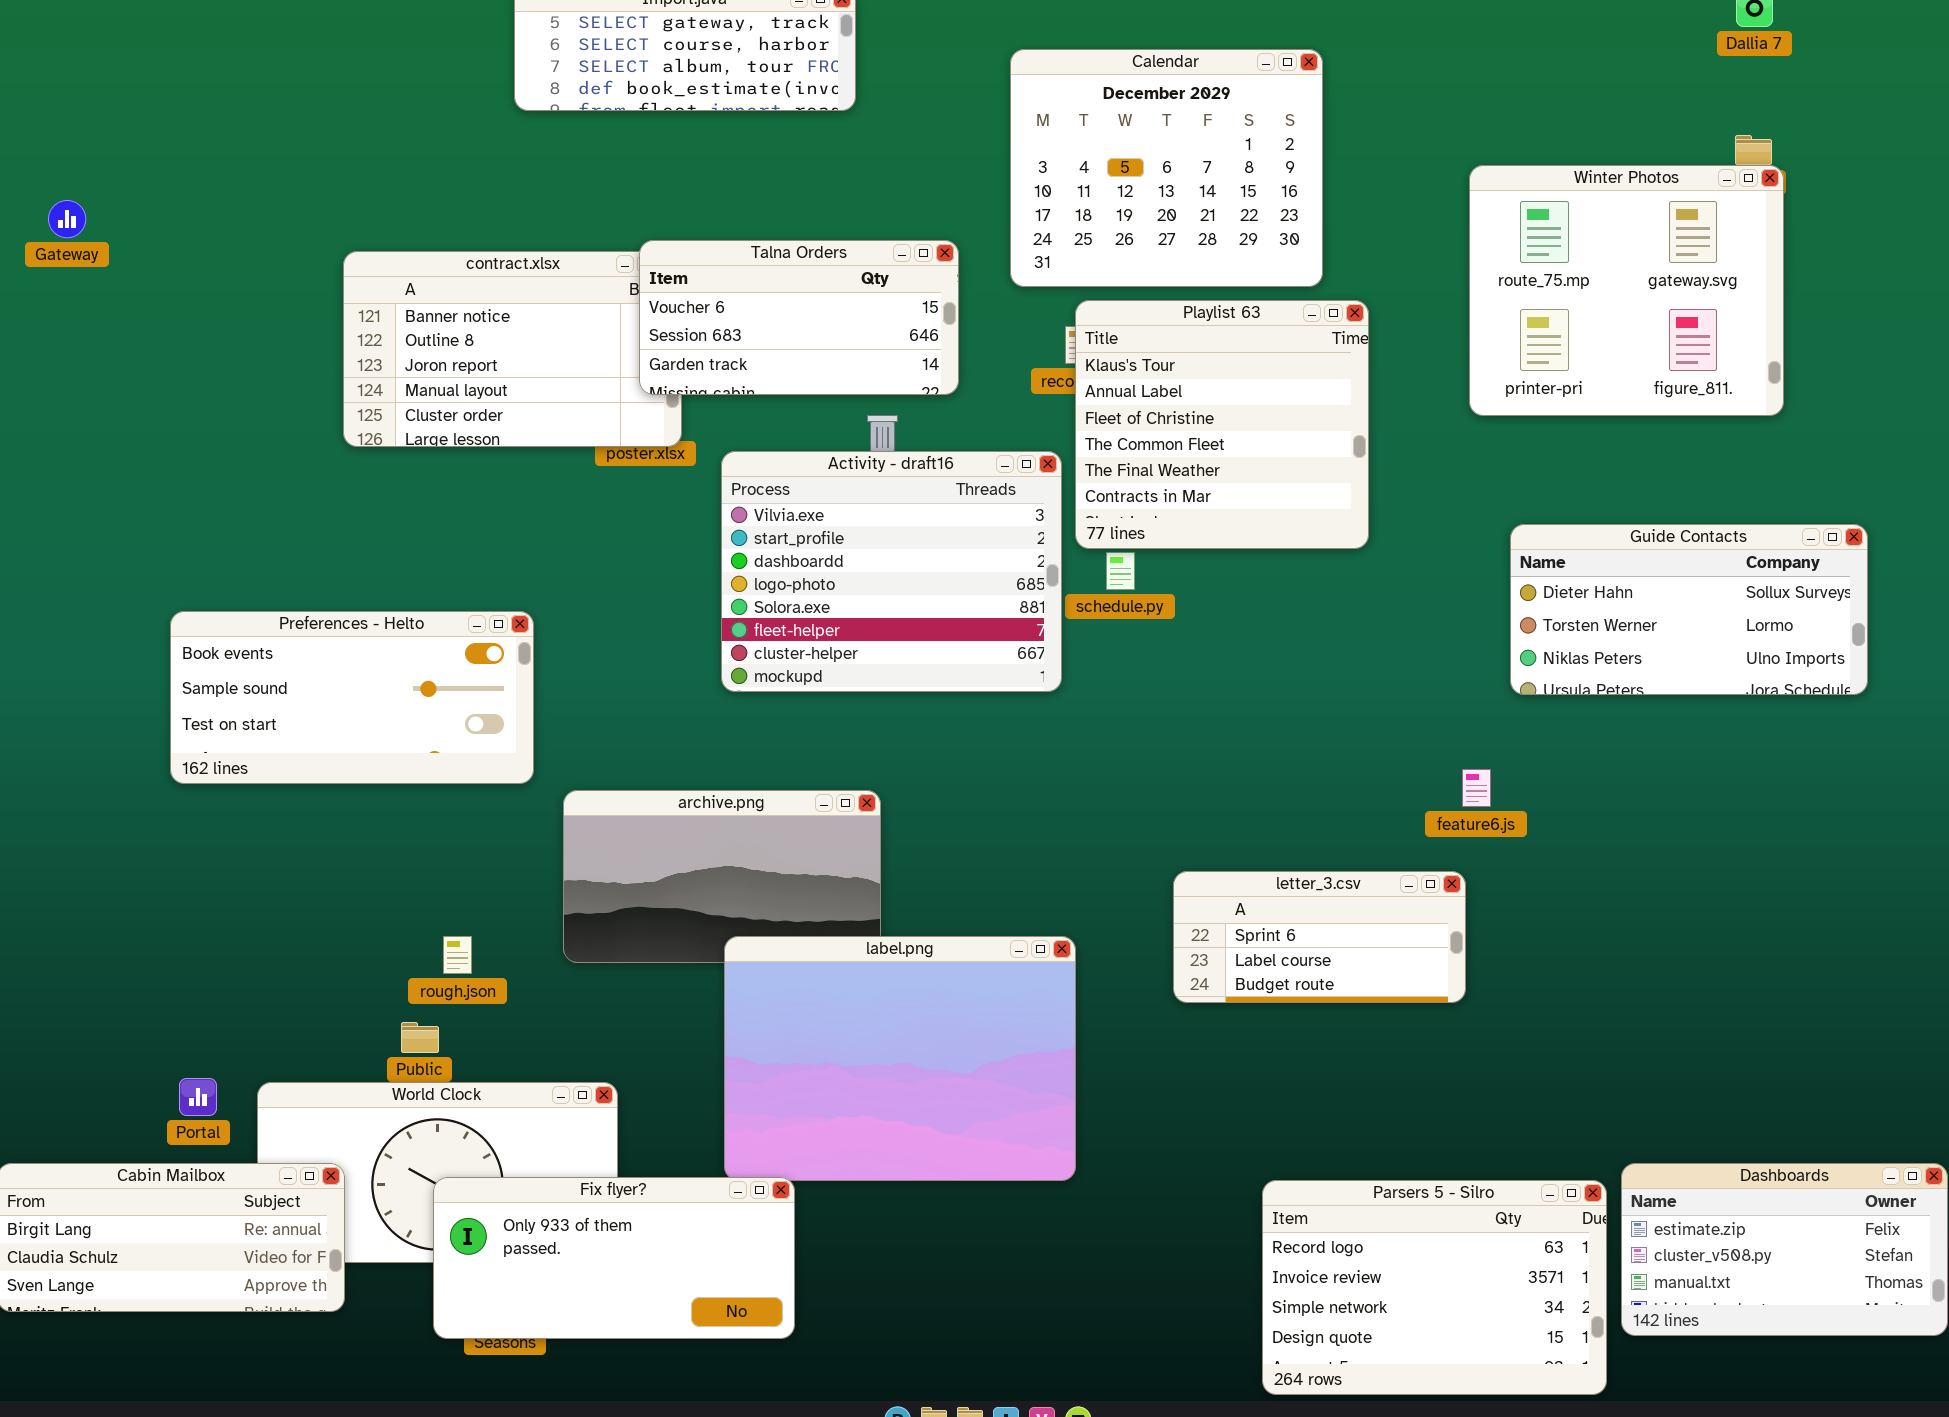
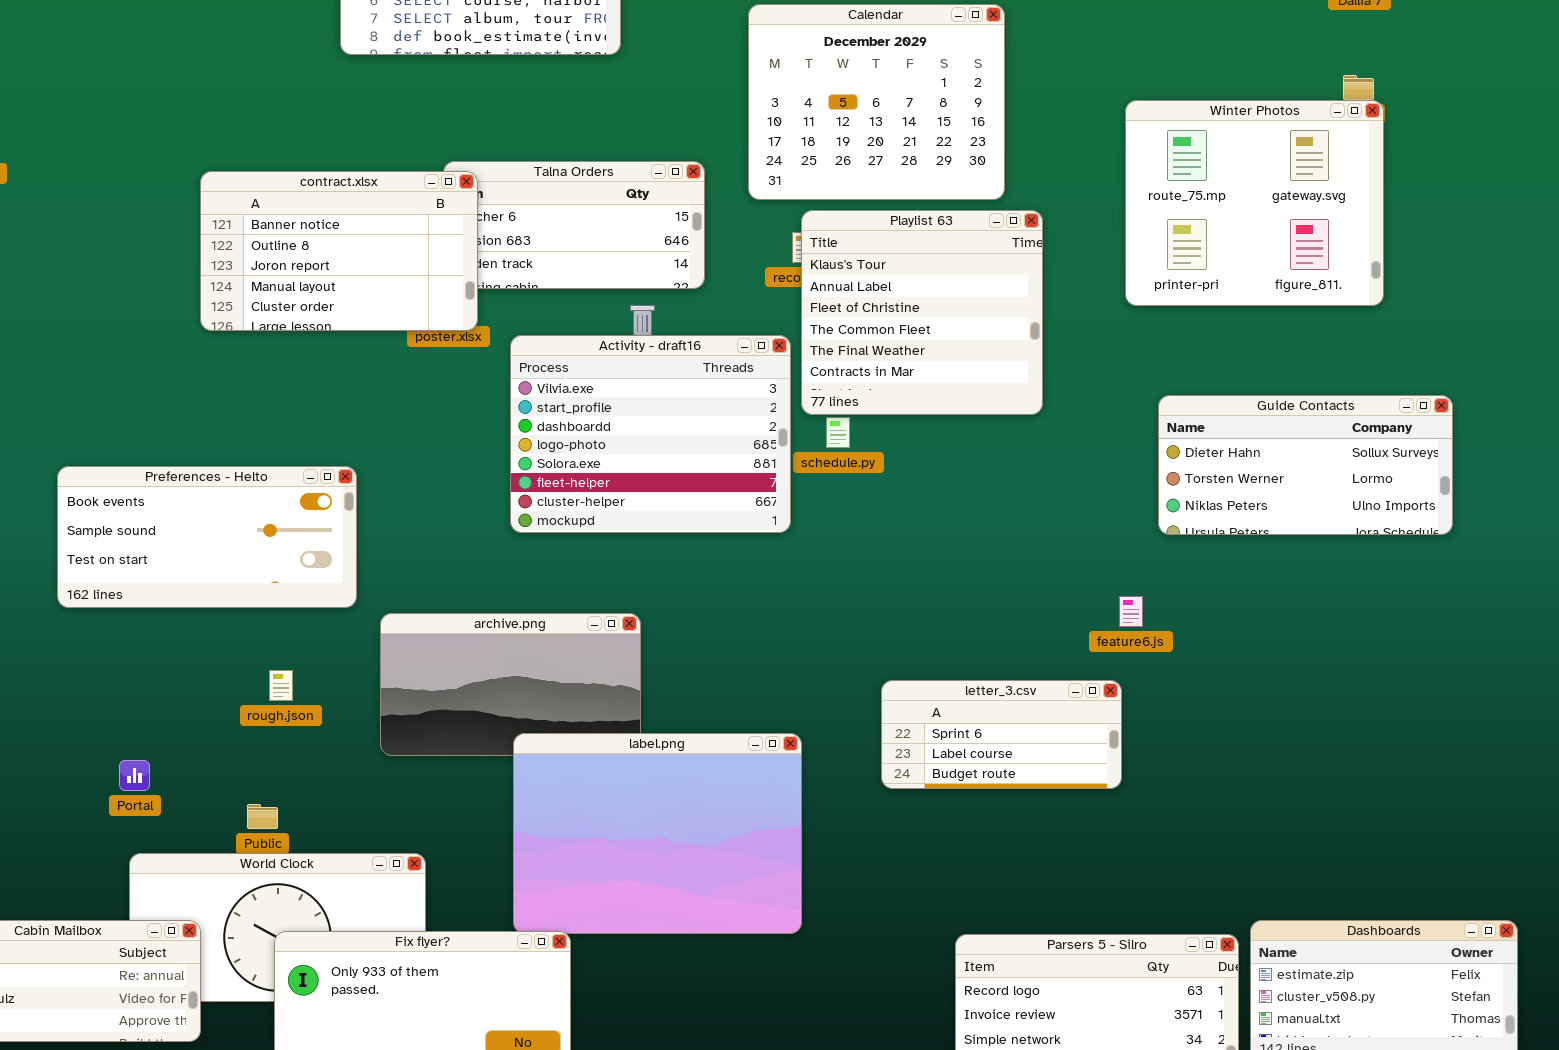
contract.xlsx: [343,251,682,447] -> [200,171,478,331], raised
rough.json: [443,936,472,974] -> [269,670,293,701], moved
Portal: [179,1078,217,1116] -> [119,760,150,791], moved

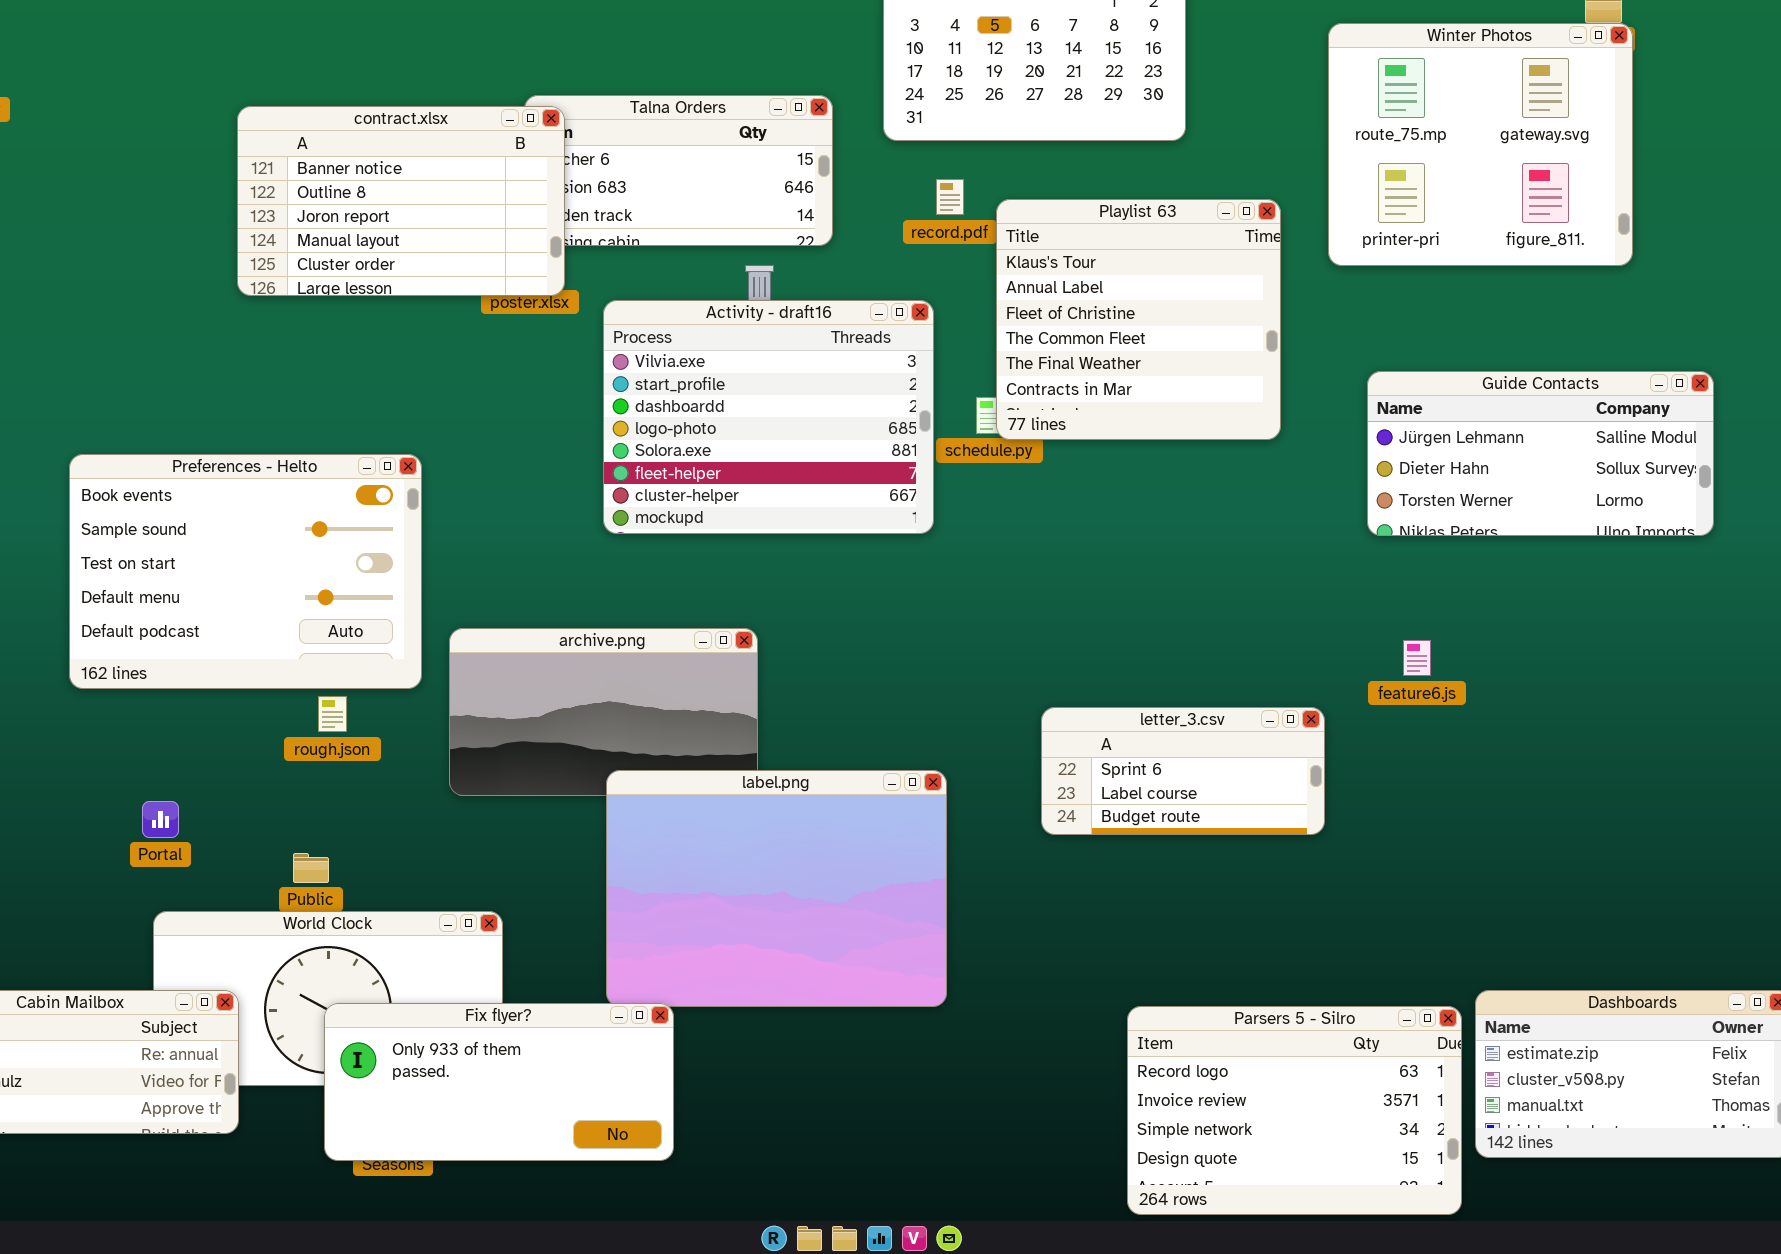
Playlist 63: [801,210,1043,415] -> [996,199,1281,440], moved
Guide Contacts: [1158,395,1453,535] -> [1367,371,1714,536], scrolled up 1 row
Preferences - Helto: [57,466,357,608] -> [69,454,422,689], resized
feature6.js: [1119,596,1143,627] -> [1403,640,1431,676], moved

